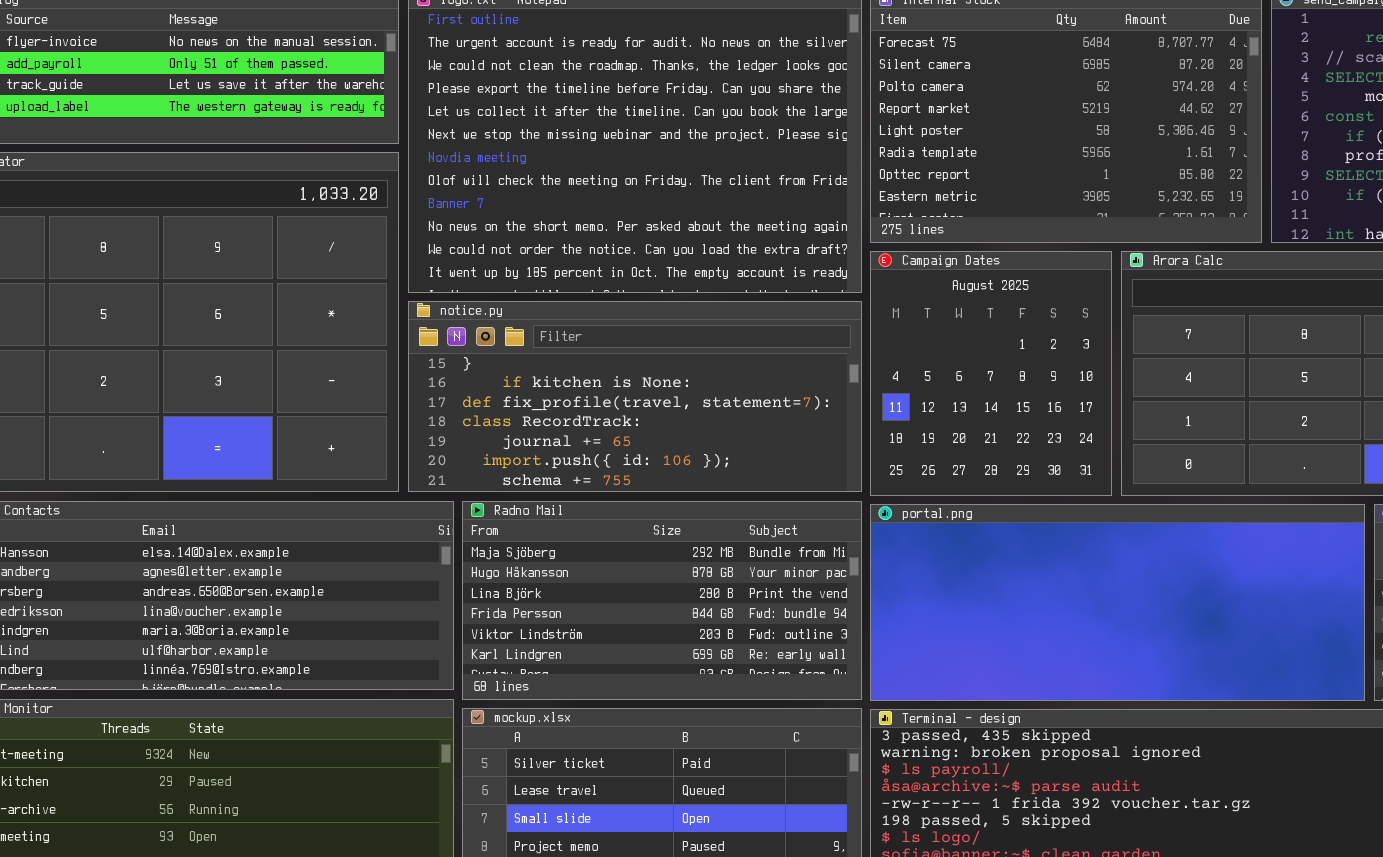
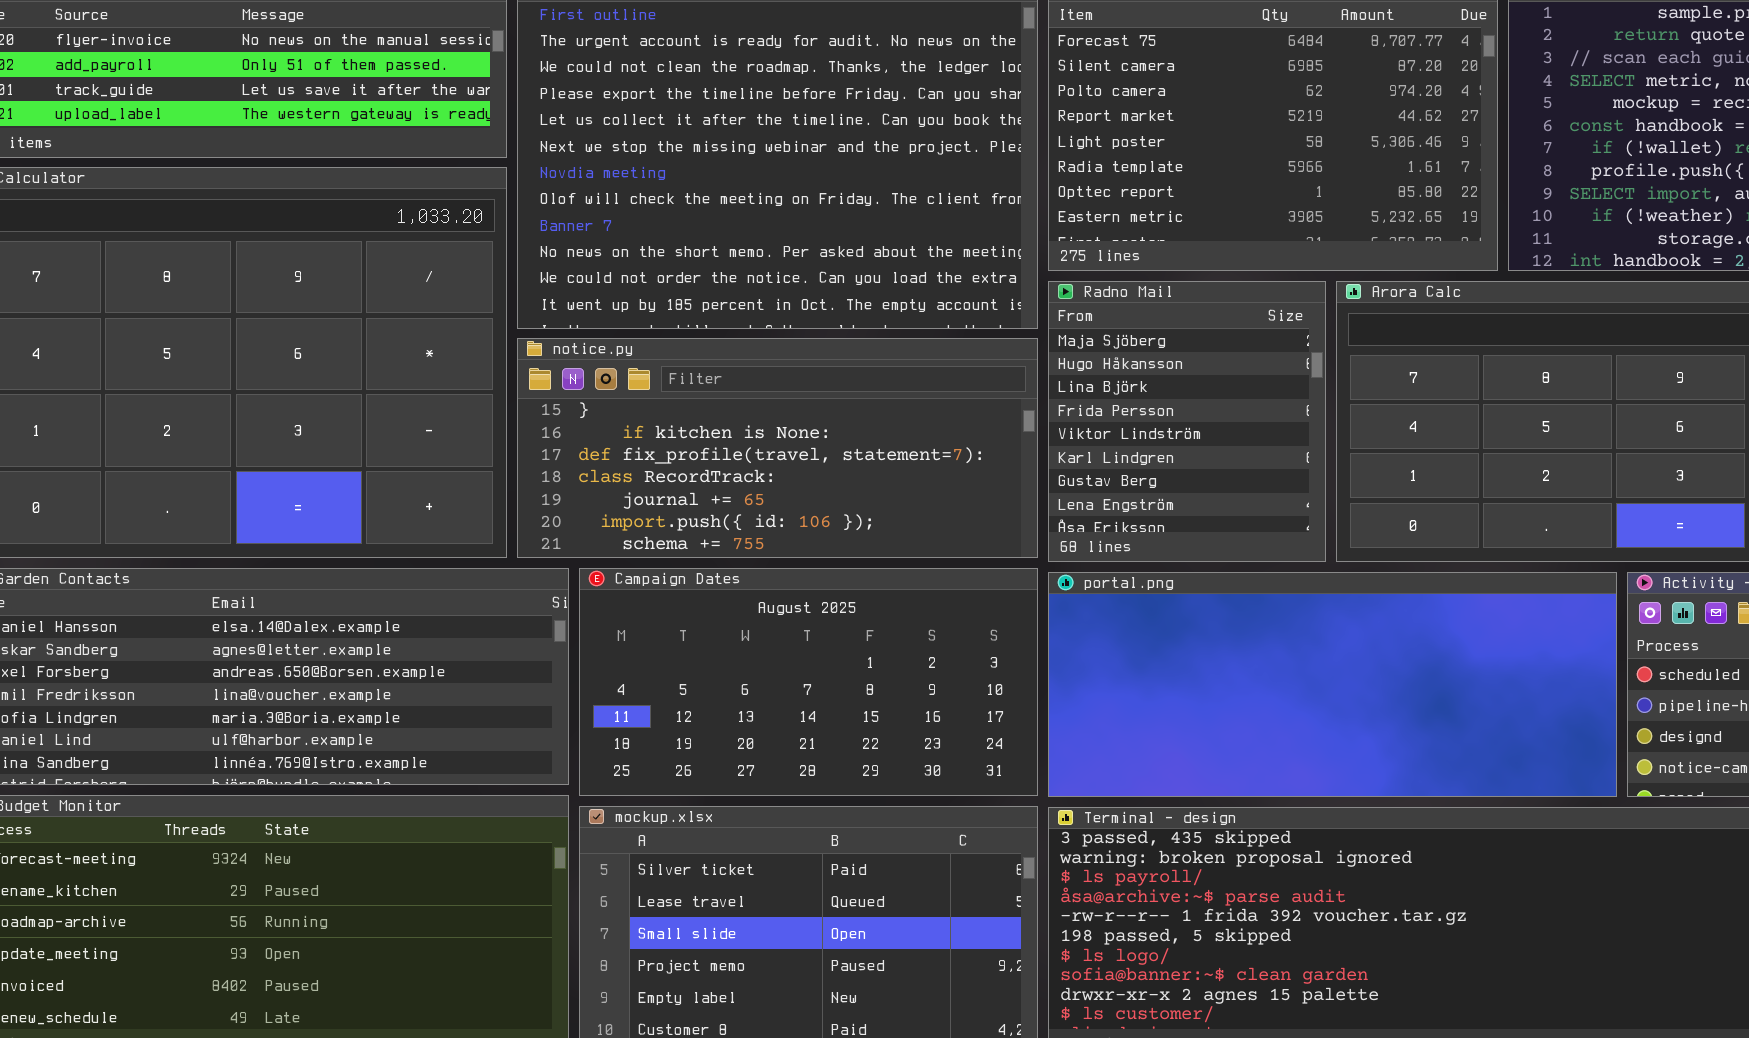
Campaign Dates: [870,251,1112,496] -> [579,568,1038,796], moved, resized
Radno Mail: [462,501,862,700] -> [1048,281,1326,562], moved, resized

